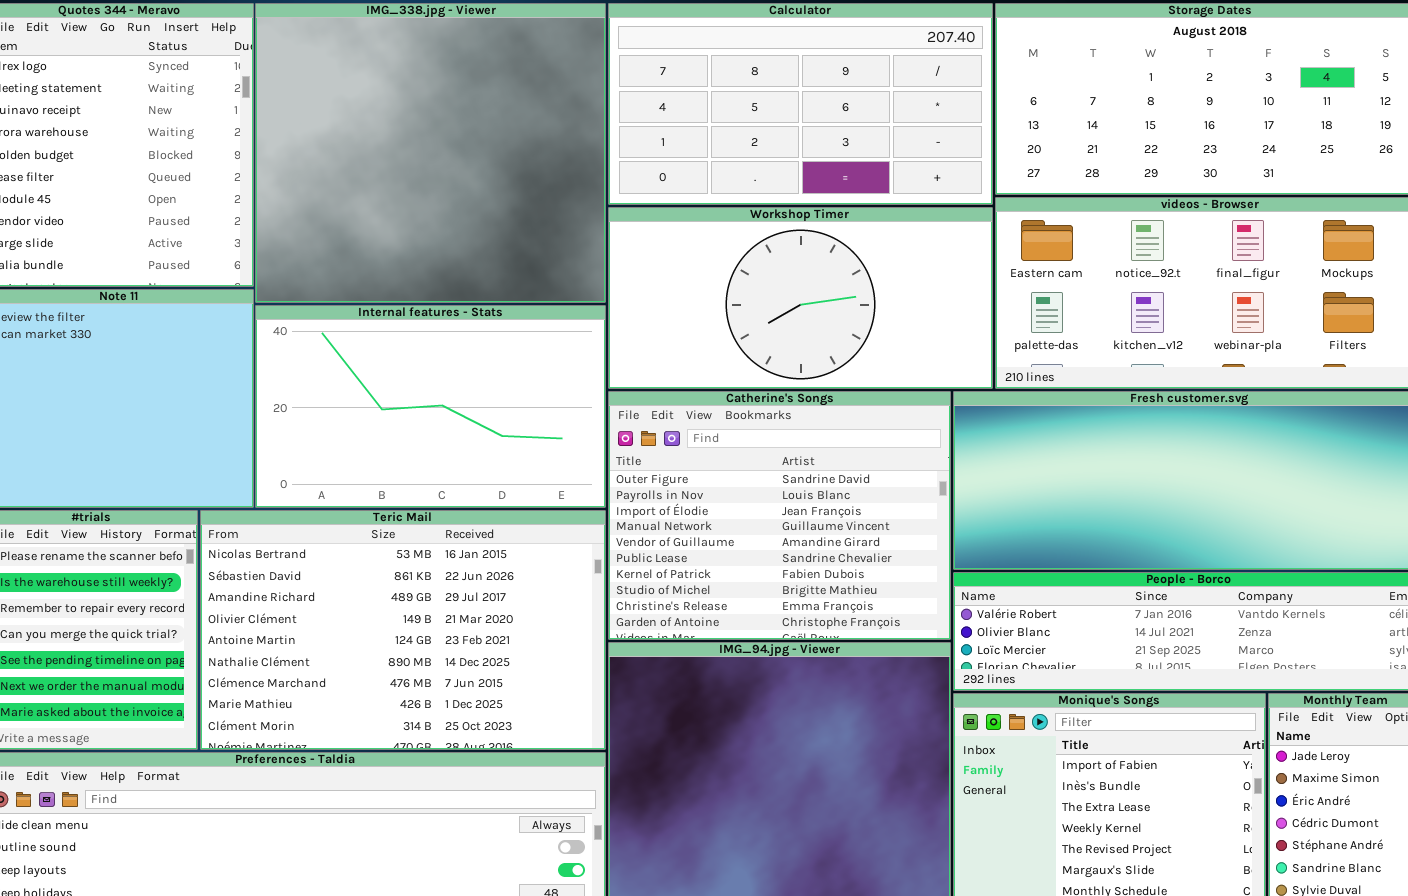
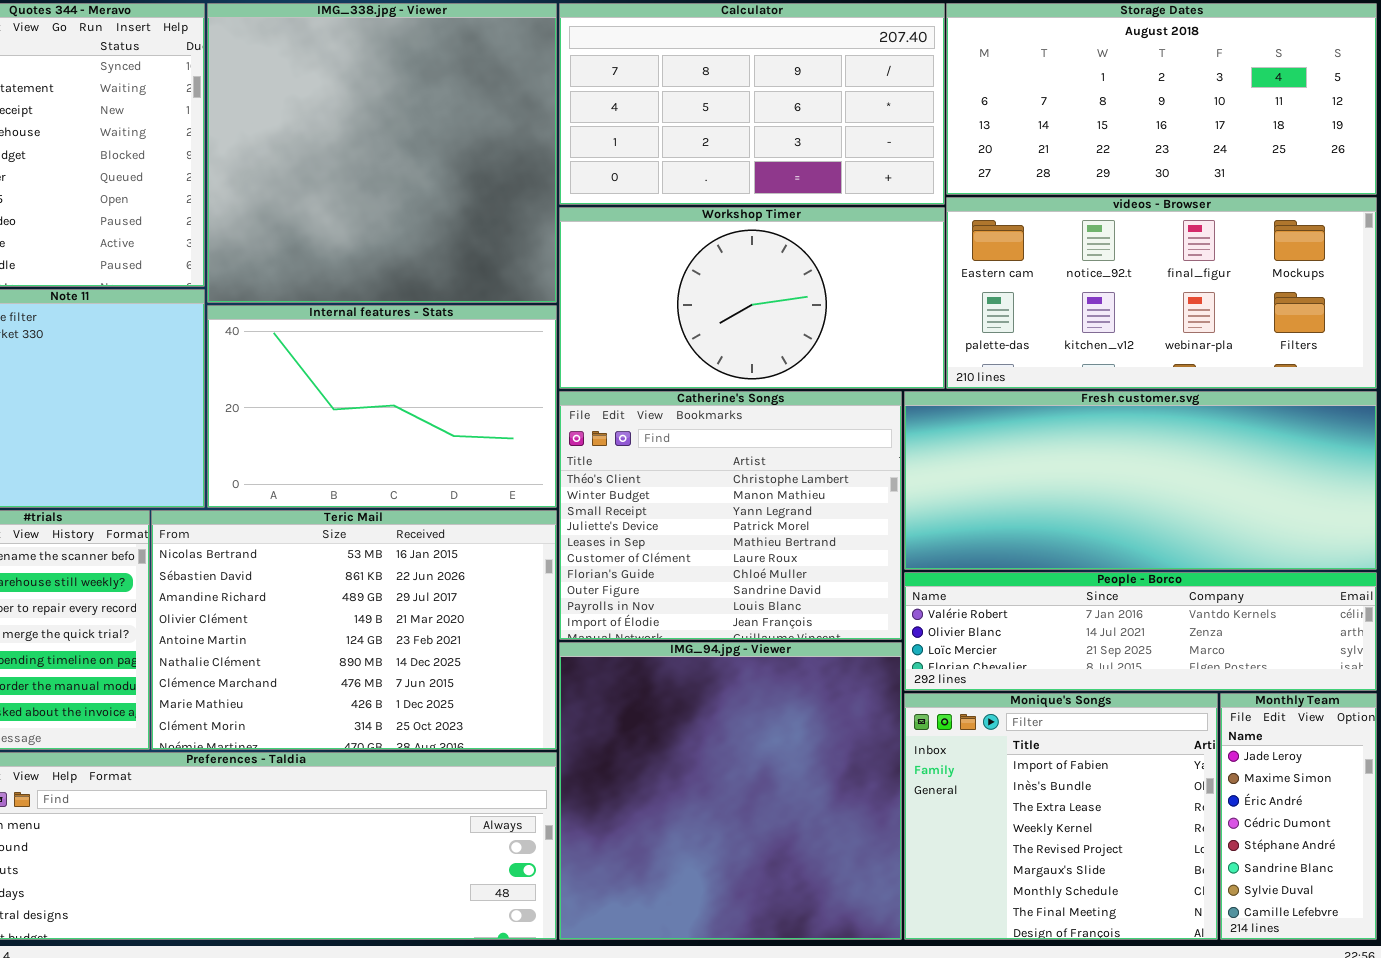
Catherine's Songs: [608,391,951,640] -> [559,391,902,640], scrolled up 7 rows

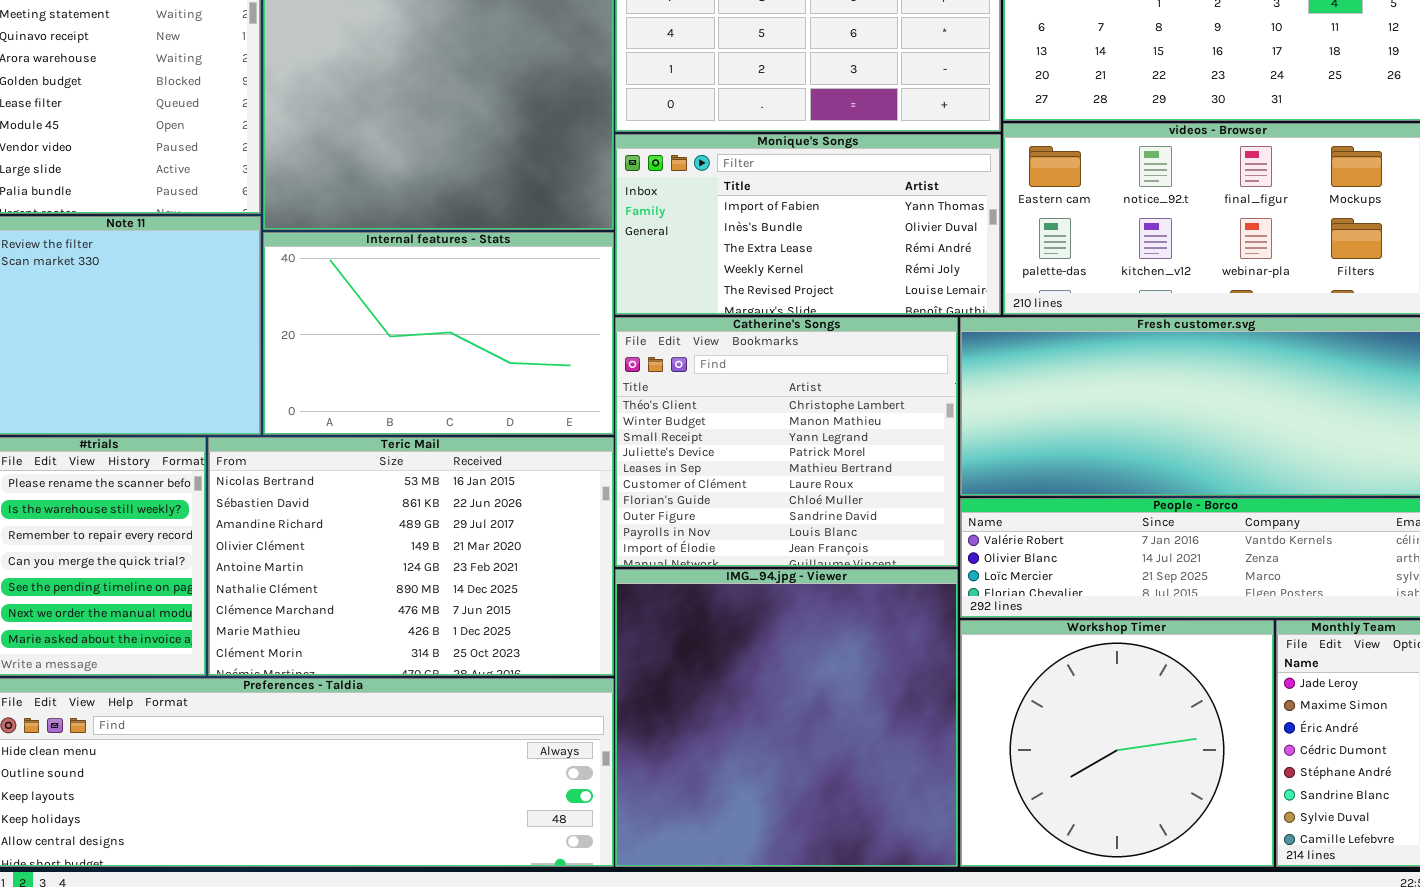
Workshop Timer: [559,207,945,389] -> [960,620,1274,867], moved, resized
Monique's Songs: [904,693,1218,940] -> [615,134,1001,315], moved, resized

